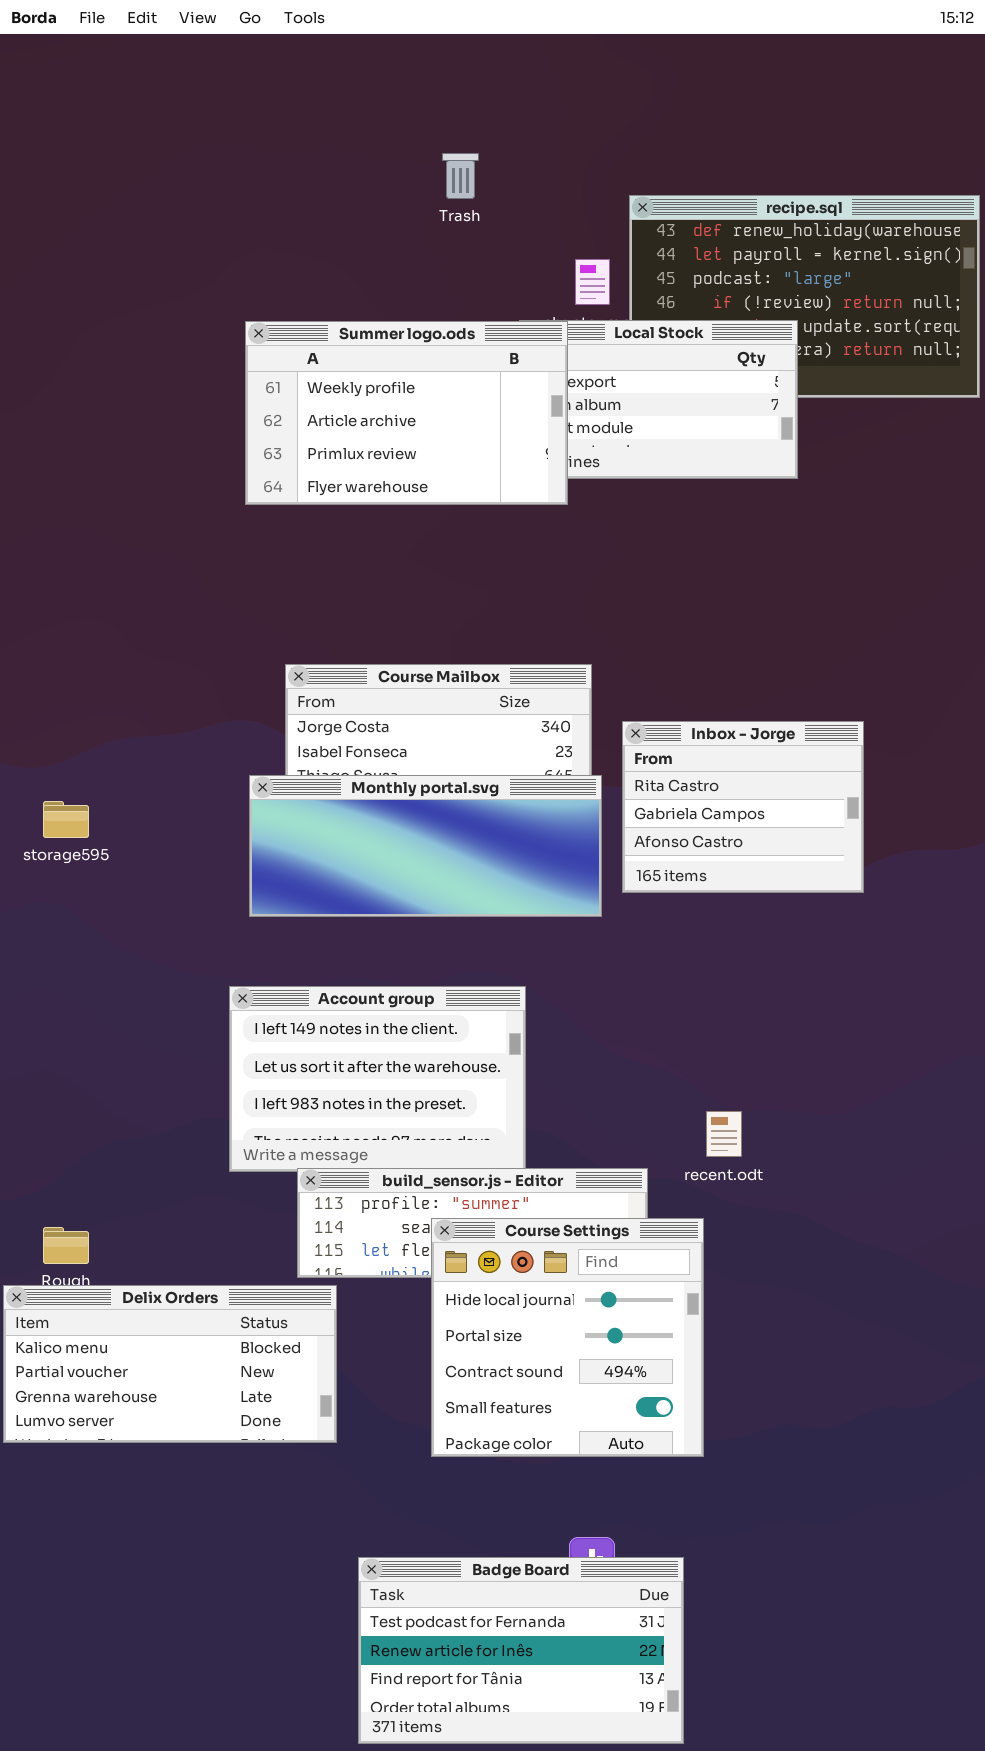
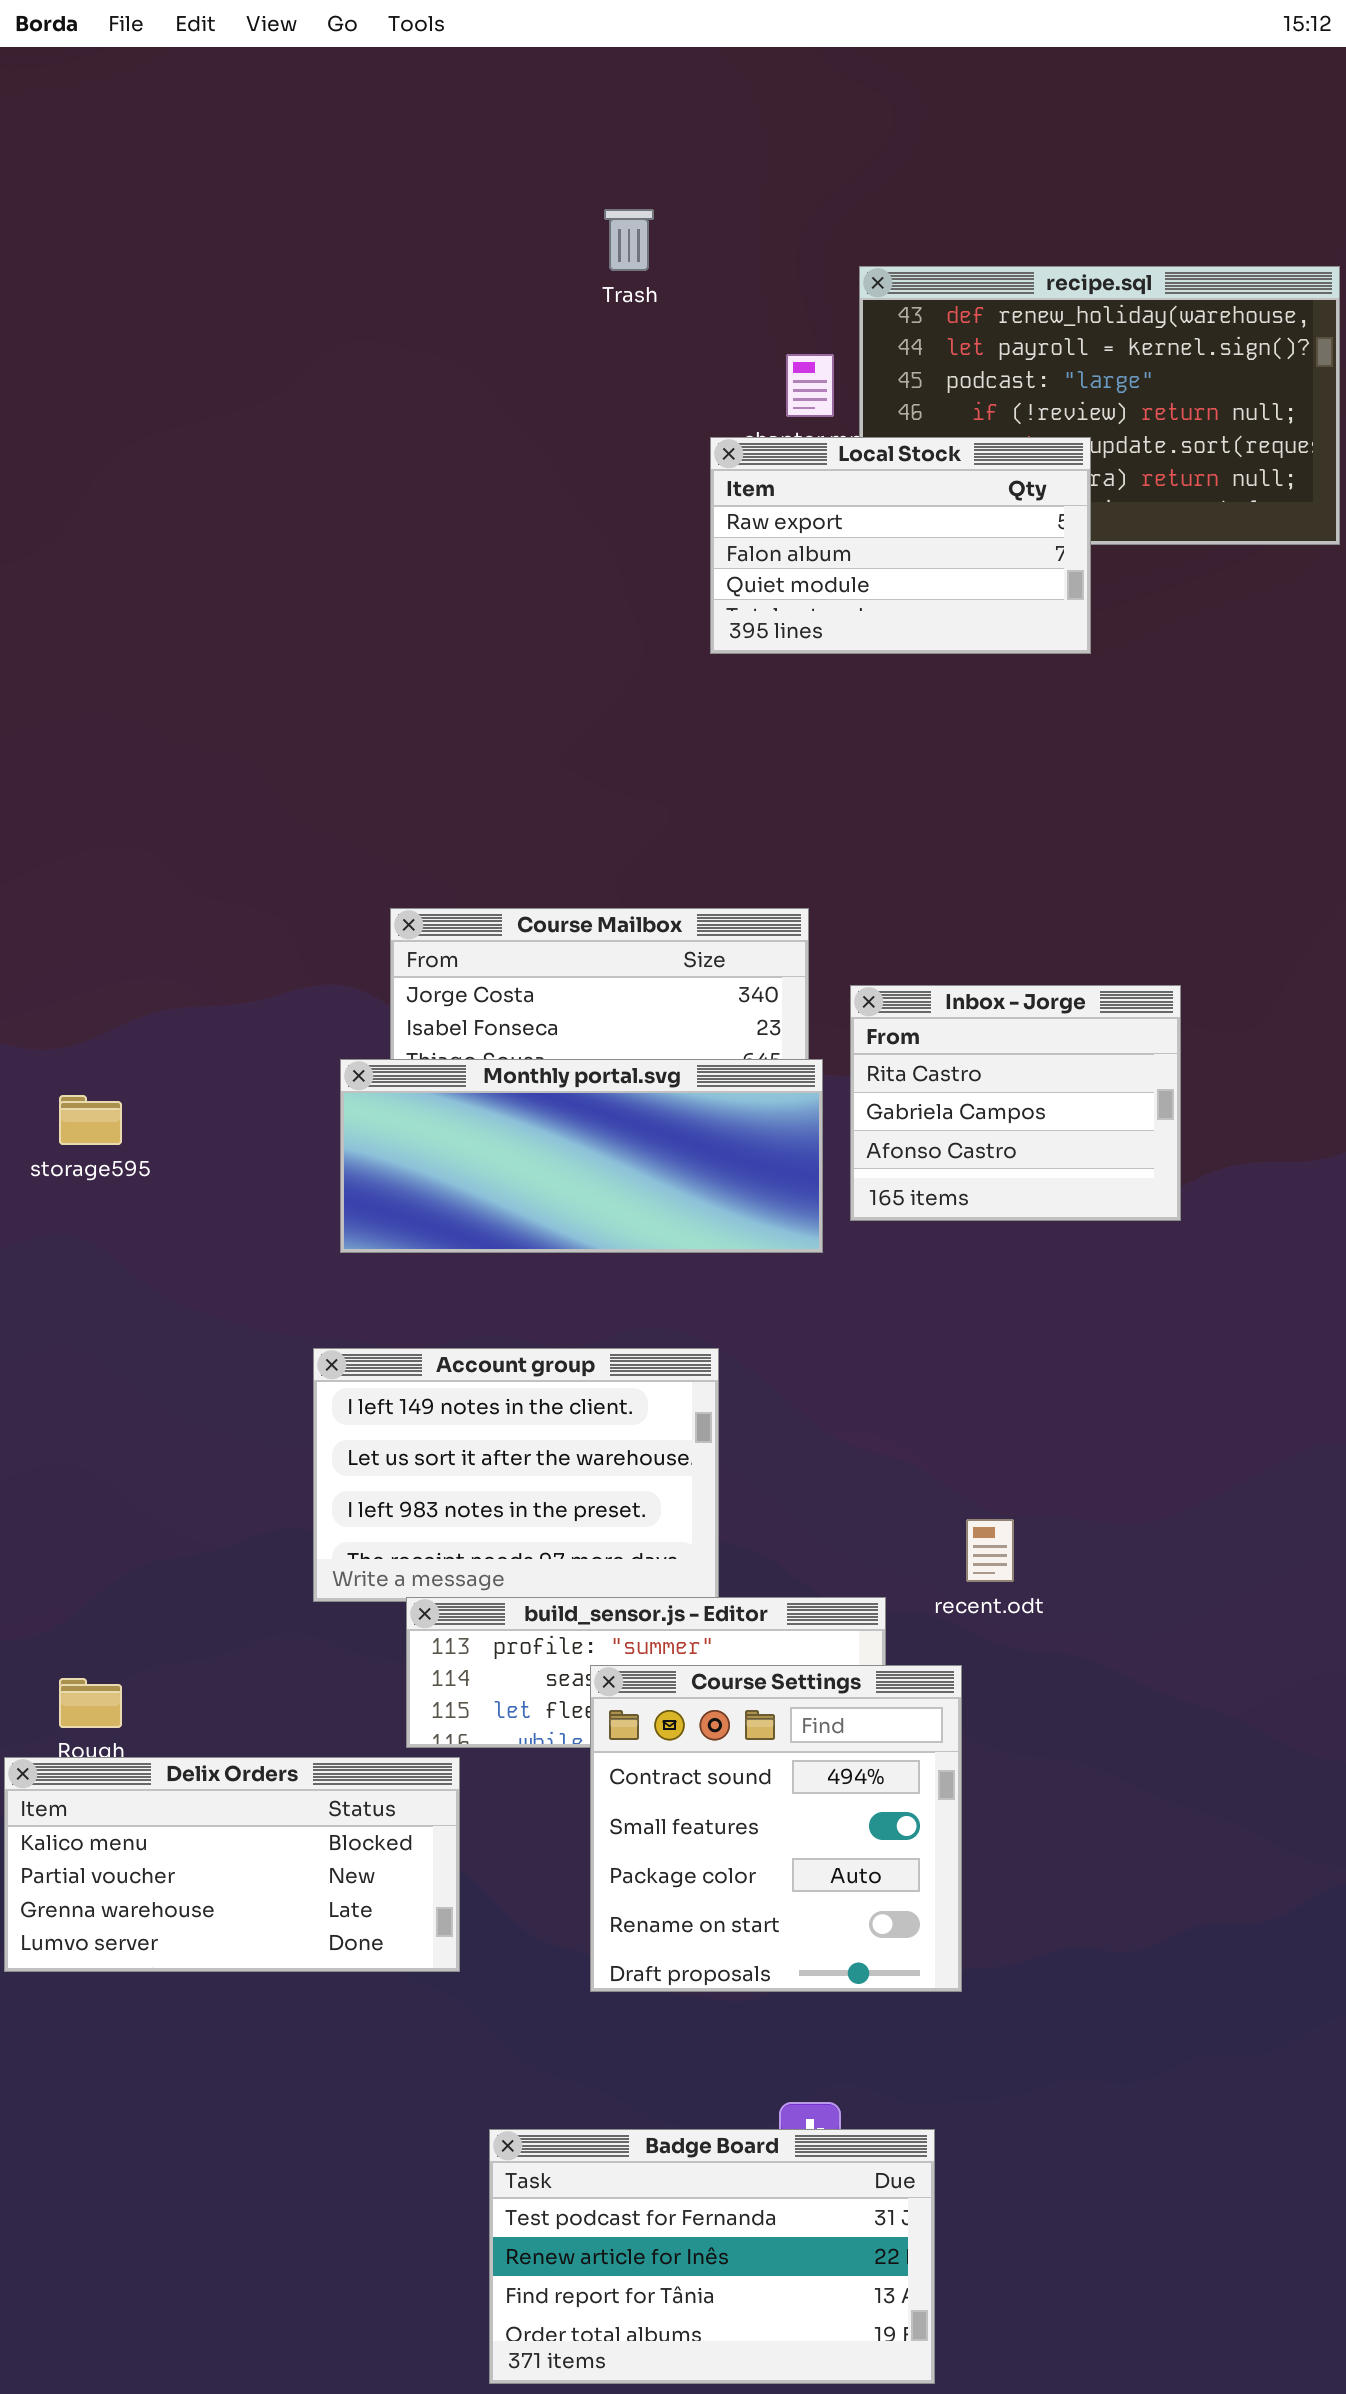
Summer logo.ods: [245,321,568,505] -> none, closed
Course Settings: [431,1218,704,1457] -> [590,1665,962,1992], scrolled down 2 rows

